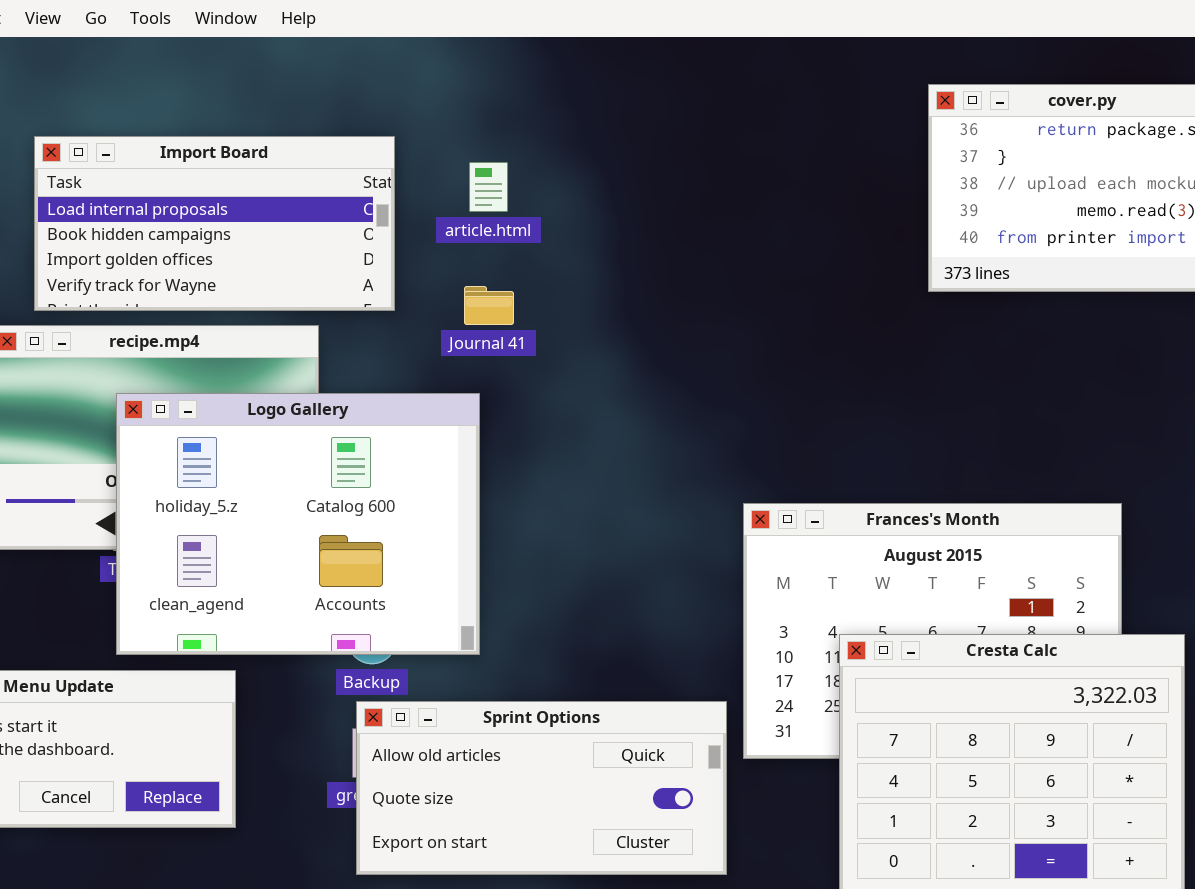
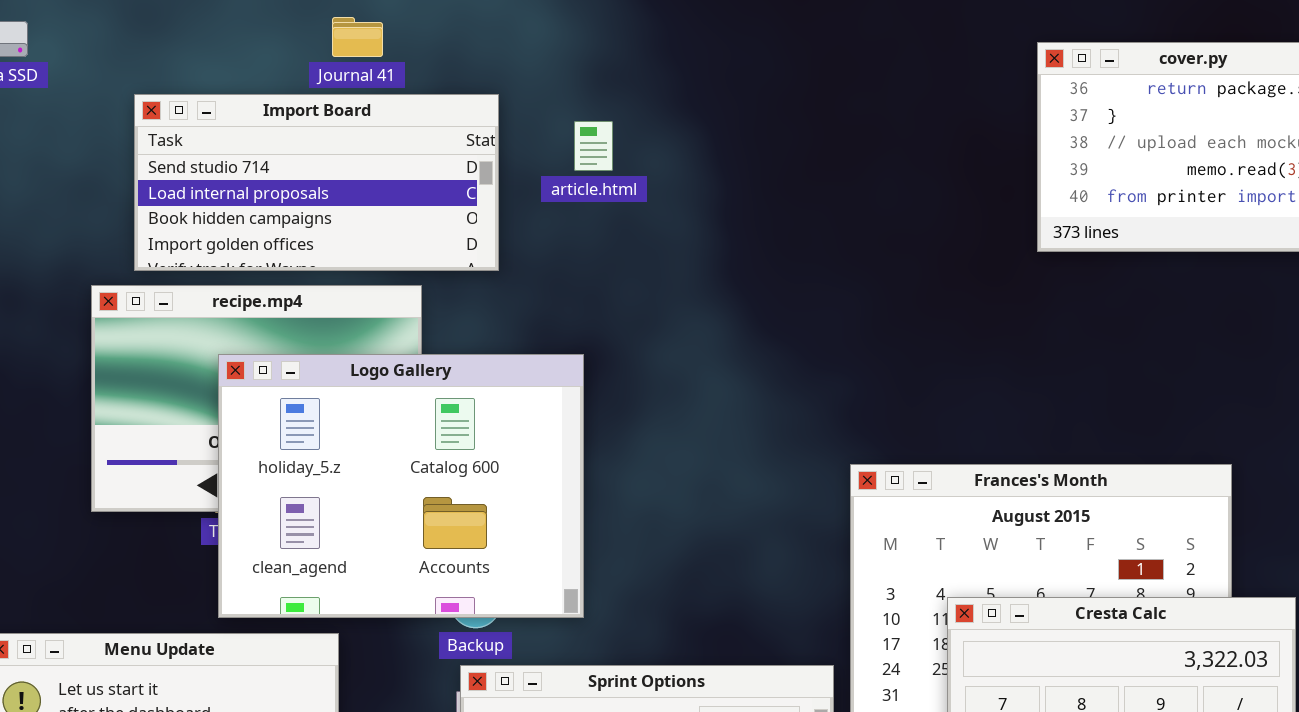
Import Board: [34,136,395,311] -> [134,94,499,271], scrolled up 1 row
Journal 41: [464,286,514,325] -> [332,17,383,57], moved

